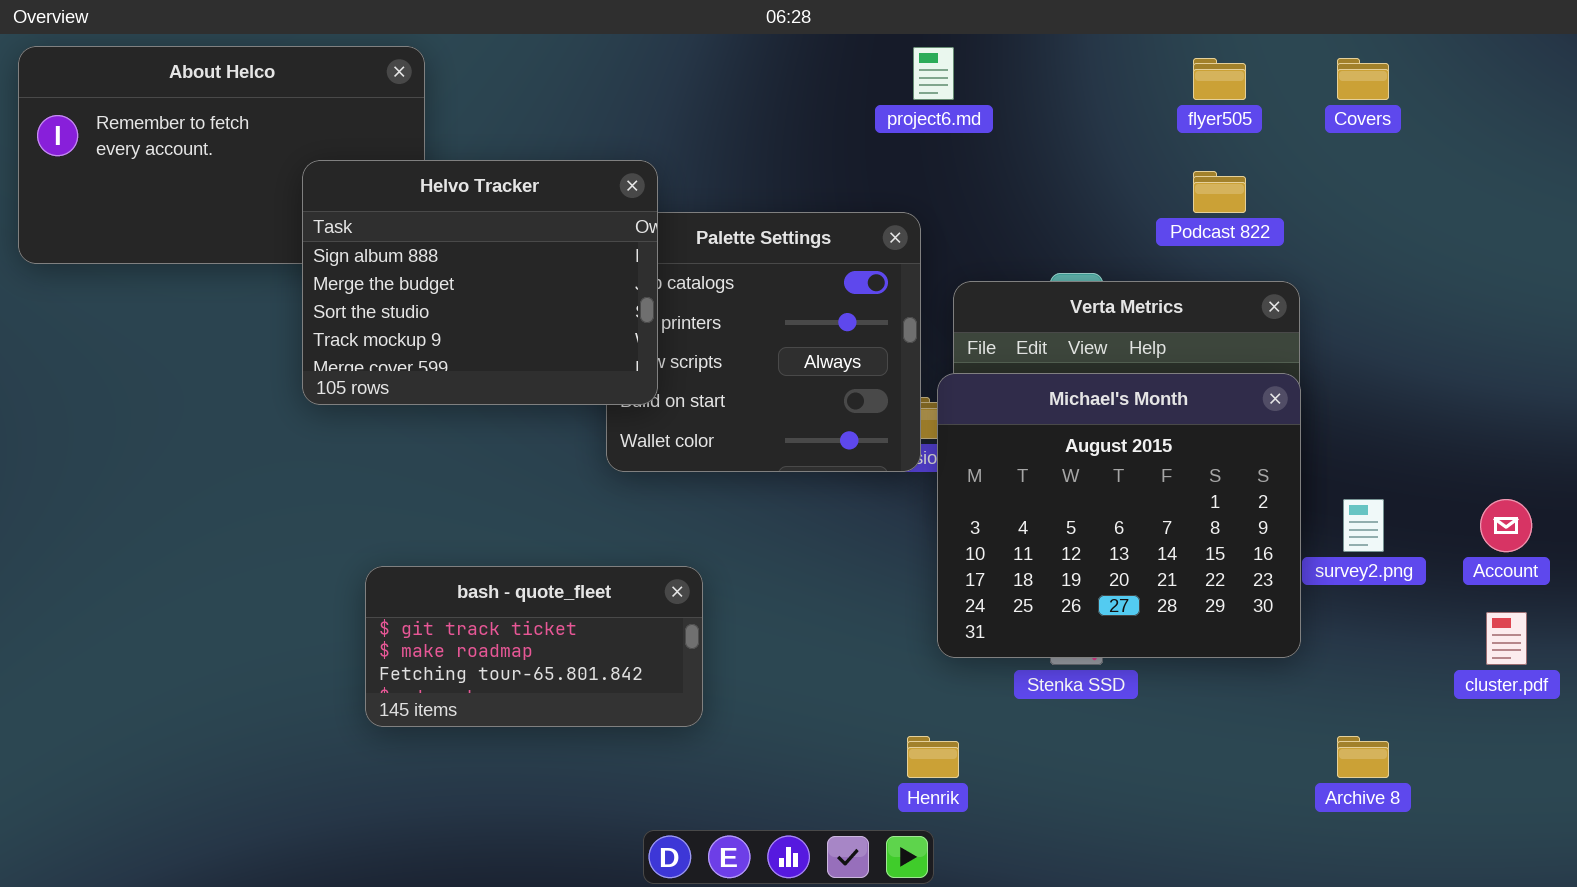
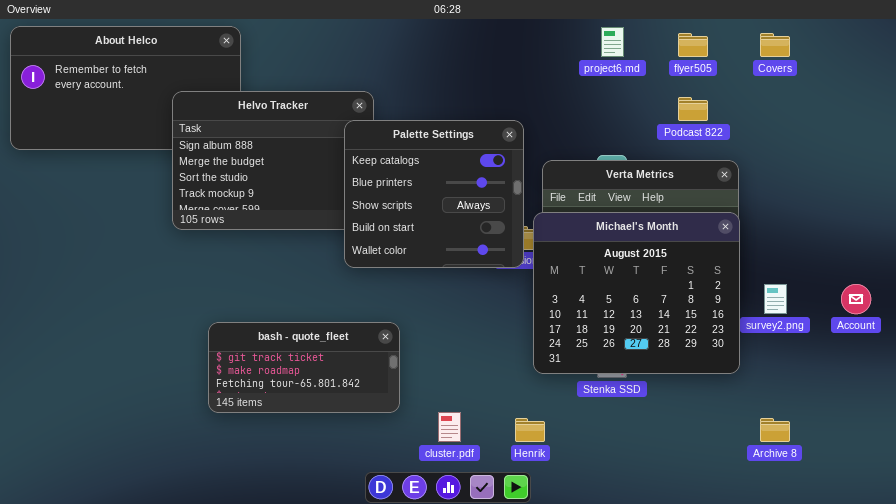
project6.md: [913,47,954,100] -> [601,27,624,57], moved
Palette Settings: [606,212,921,472] -> [344,120,524,268], raised
cluster.pdf: [1486,612,1527,665] -> [438,412,461,442], moved

